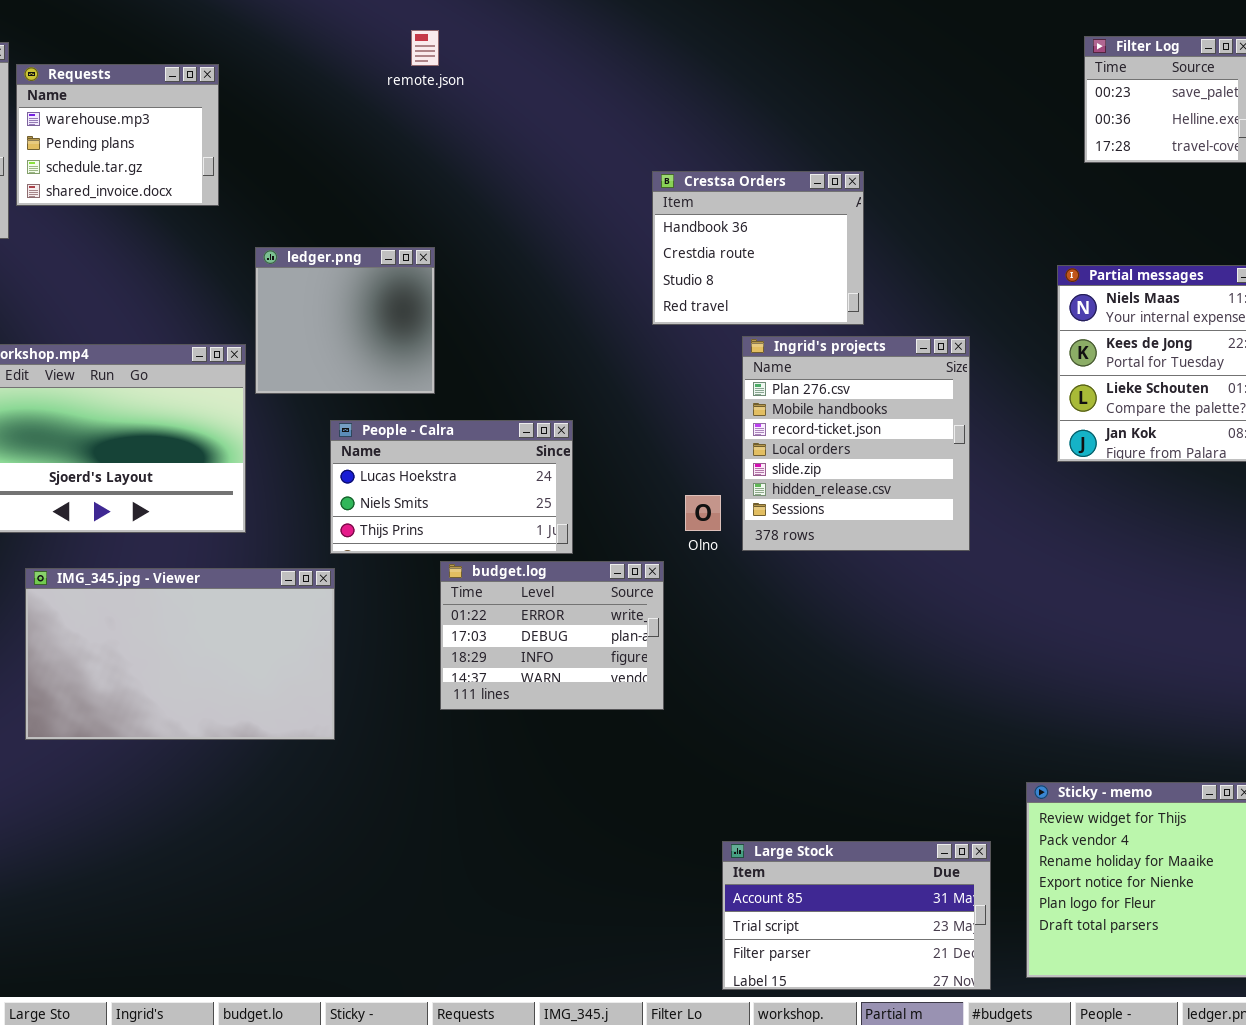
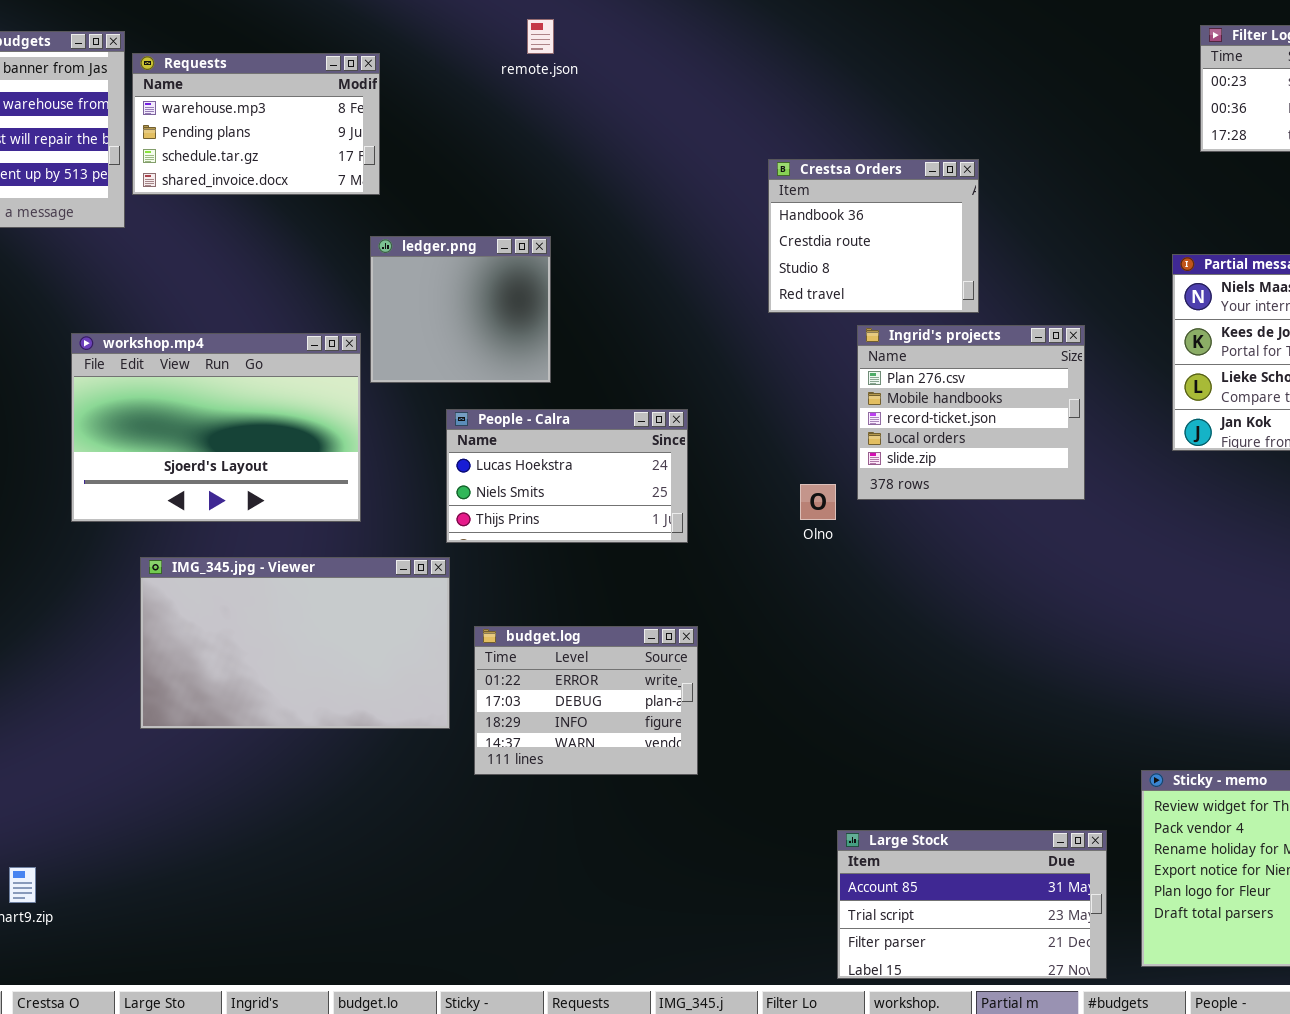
Requests: [16,64,219,206] -> [132,53,380,195], resized
Ingrid's projects: [742,336,970,551] -> [857,325,1085,500], resized
budget.log: [440,561,664,710] -> [474,626,698,775], moved

